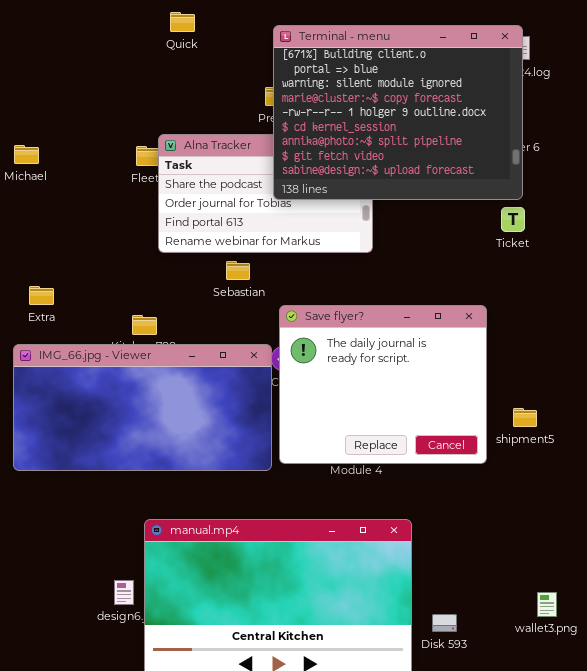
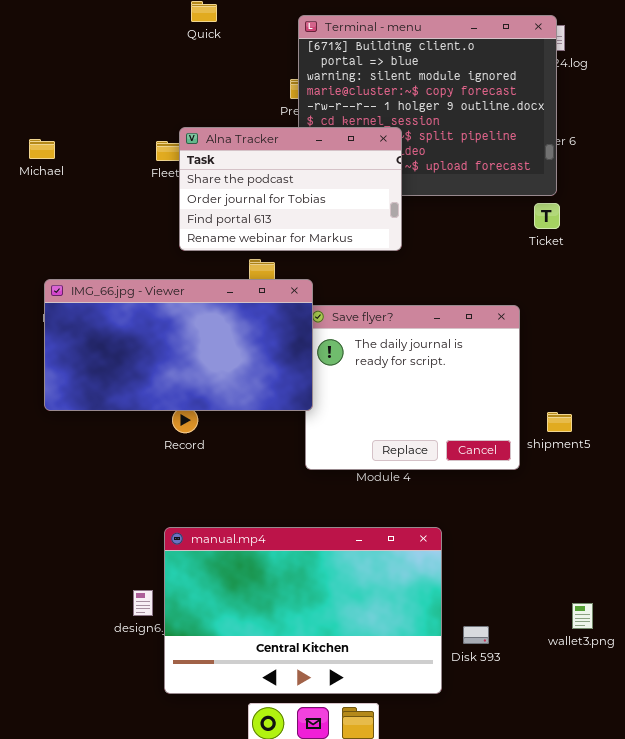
Alna Tracker: [158,134,373,253] -> [179,127,402,251], raised
IMG_66.jpg - Viewer: [13,344,272,471] -> [44,279,313,411], moved

